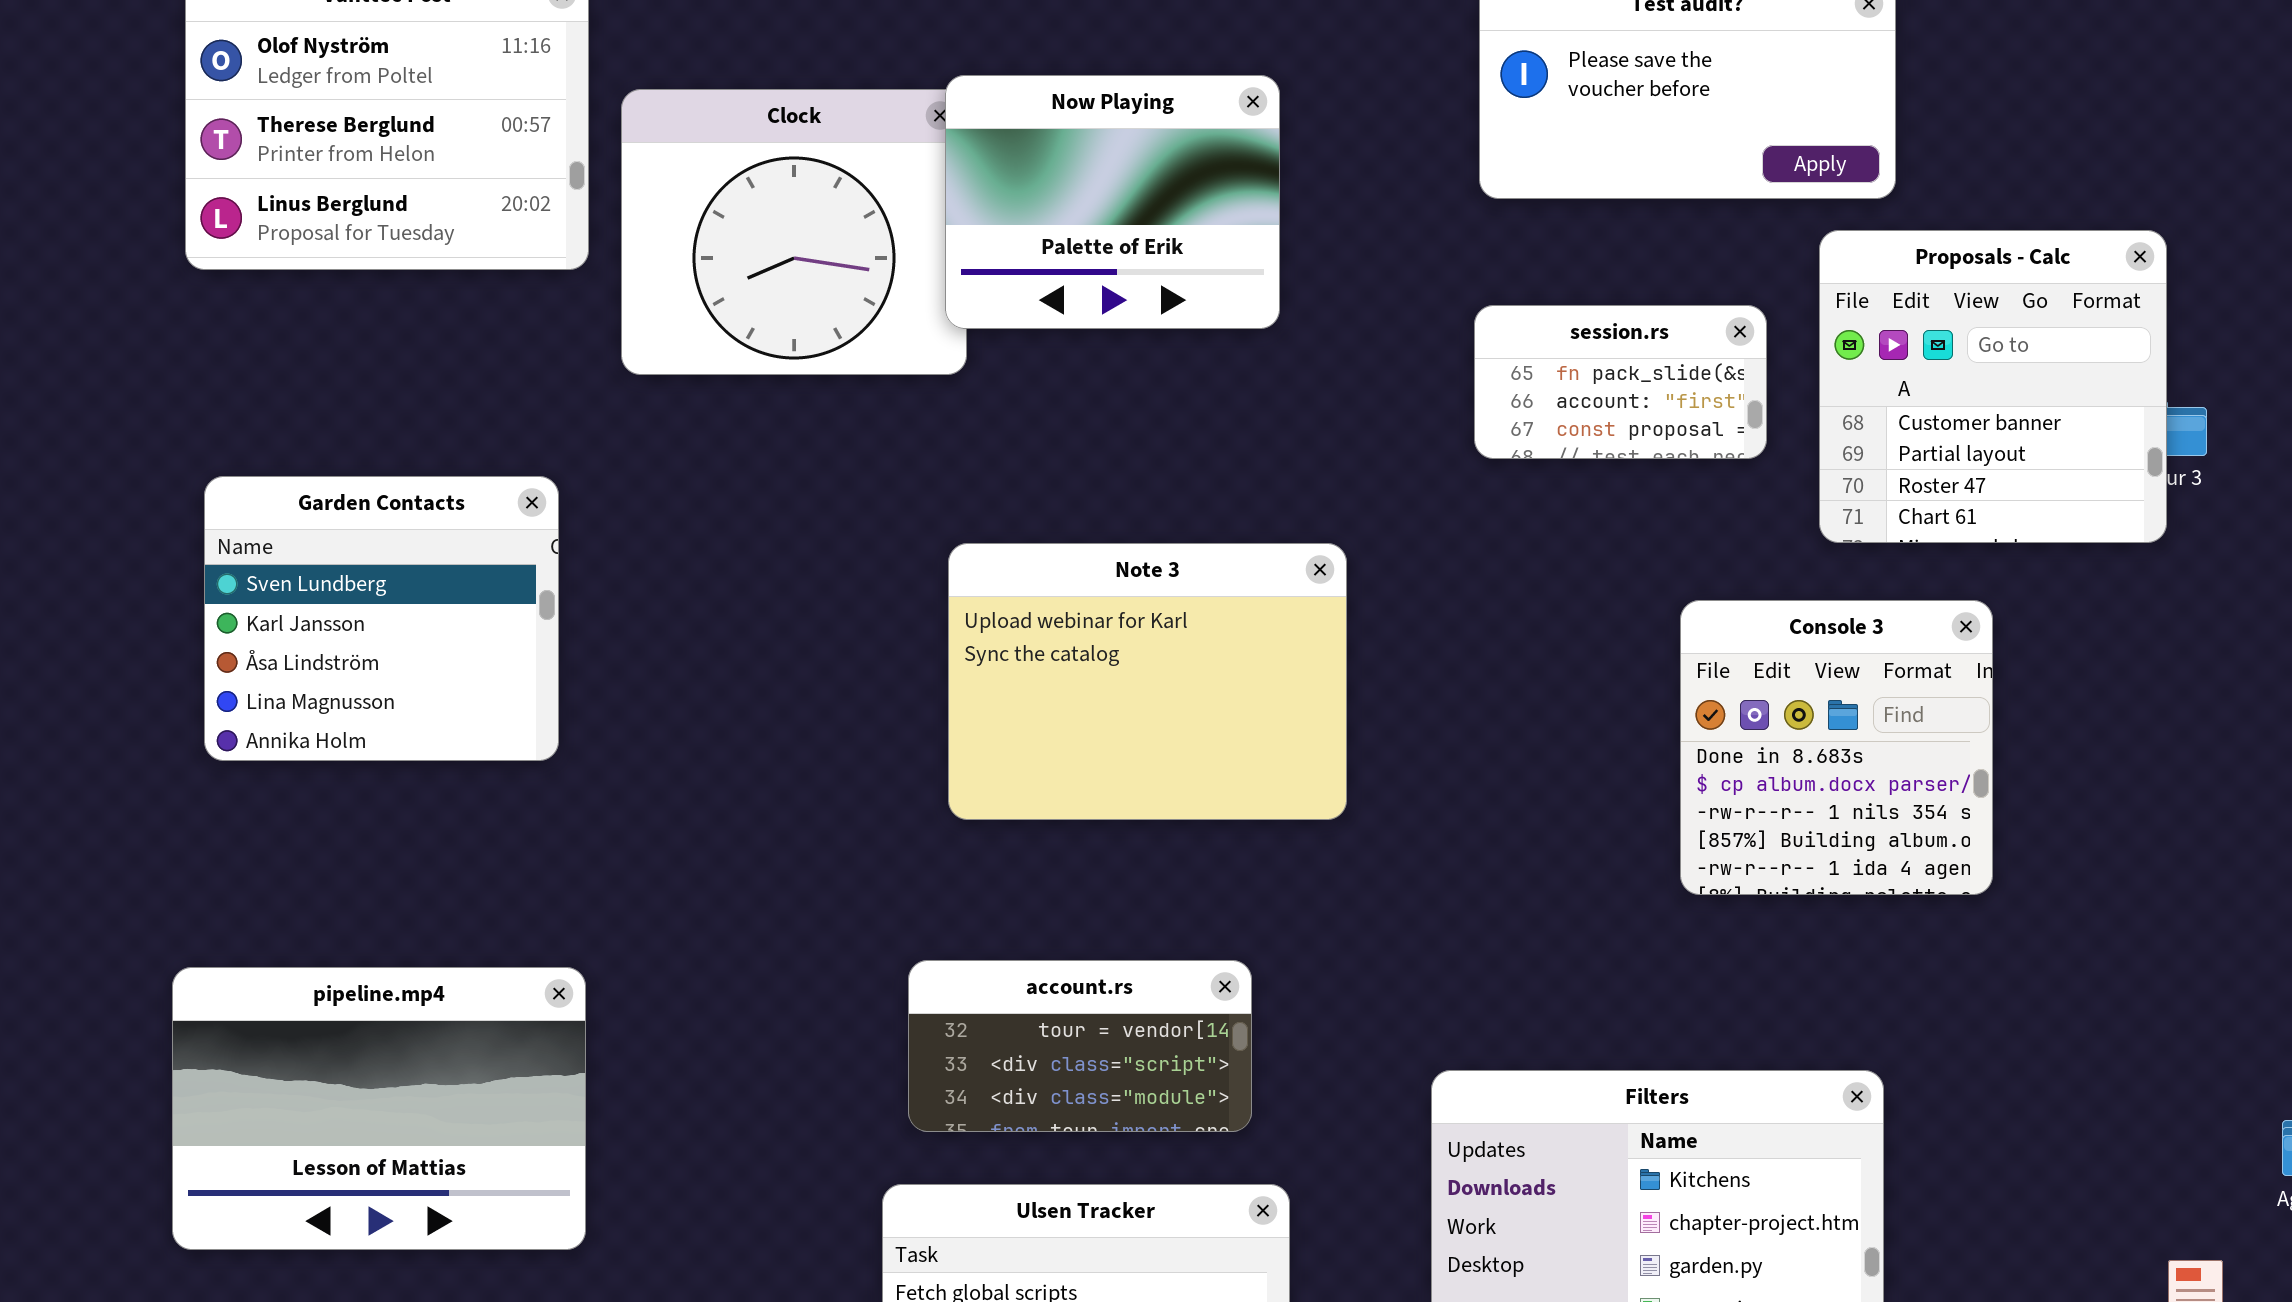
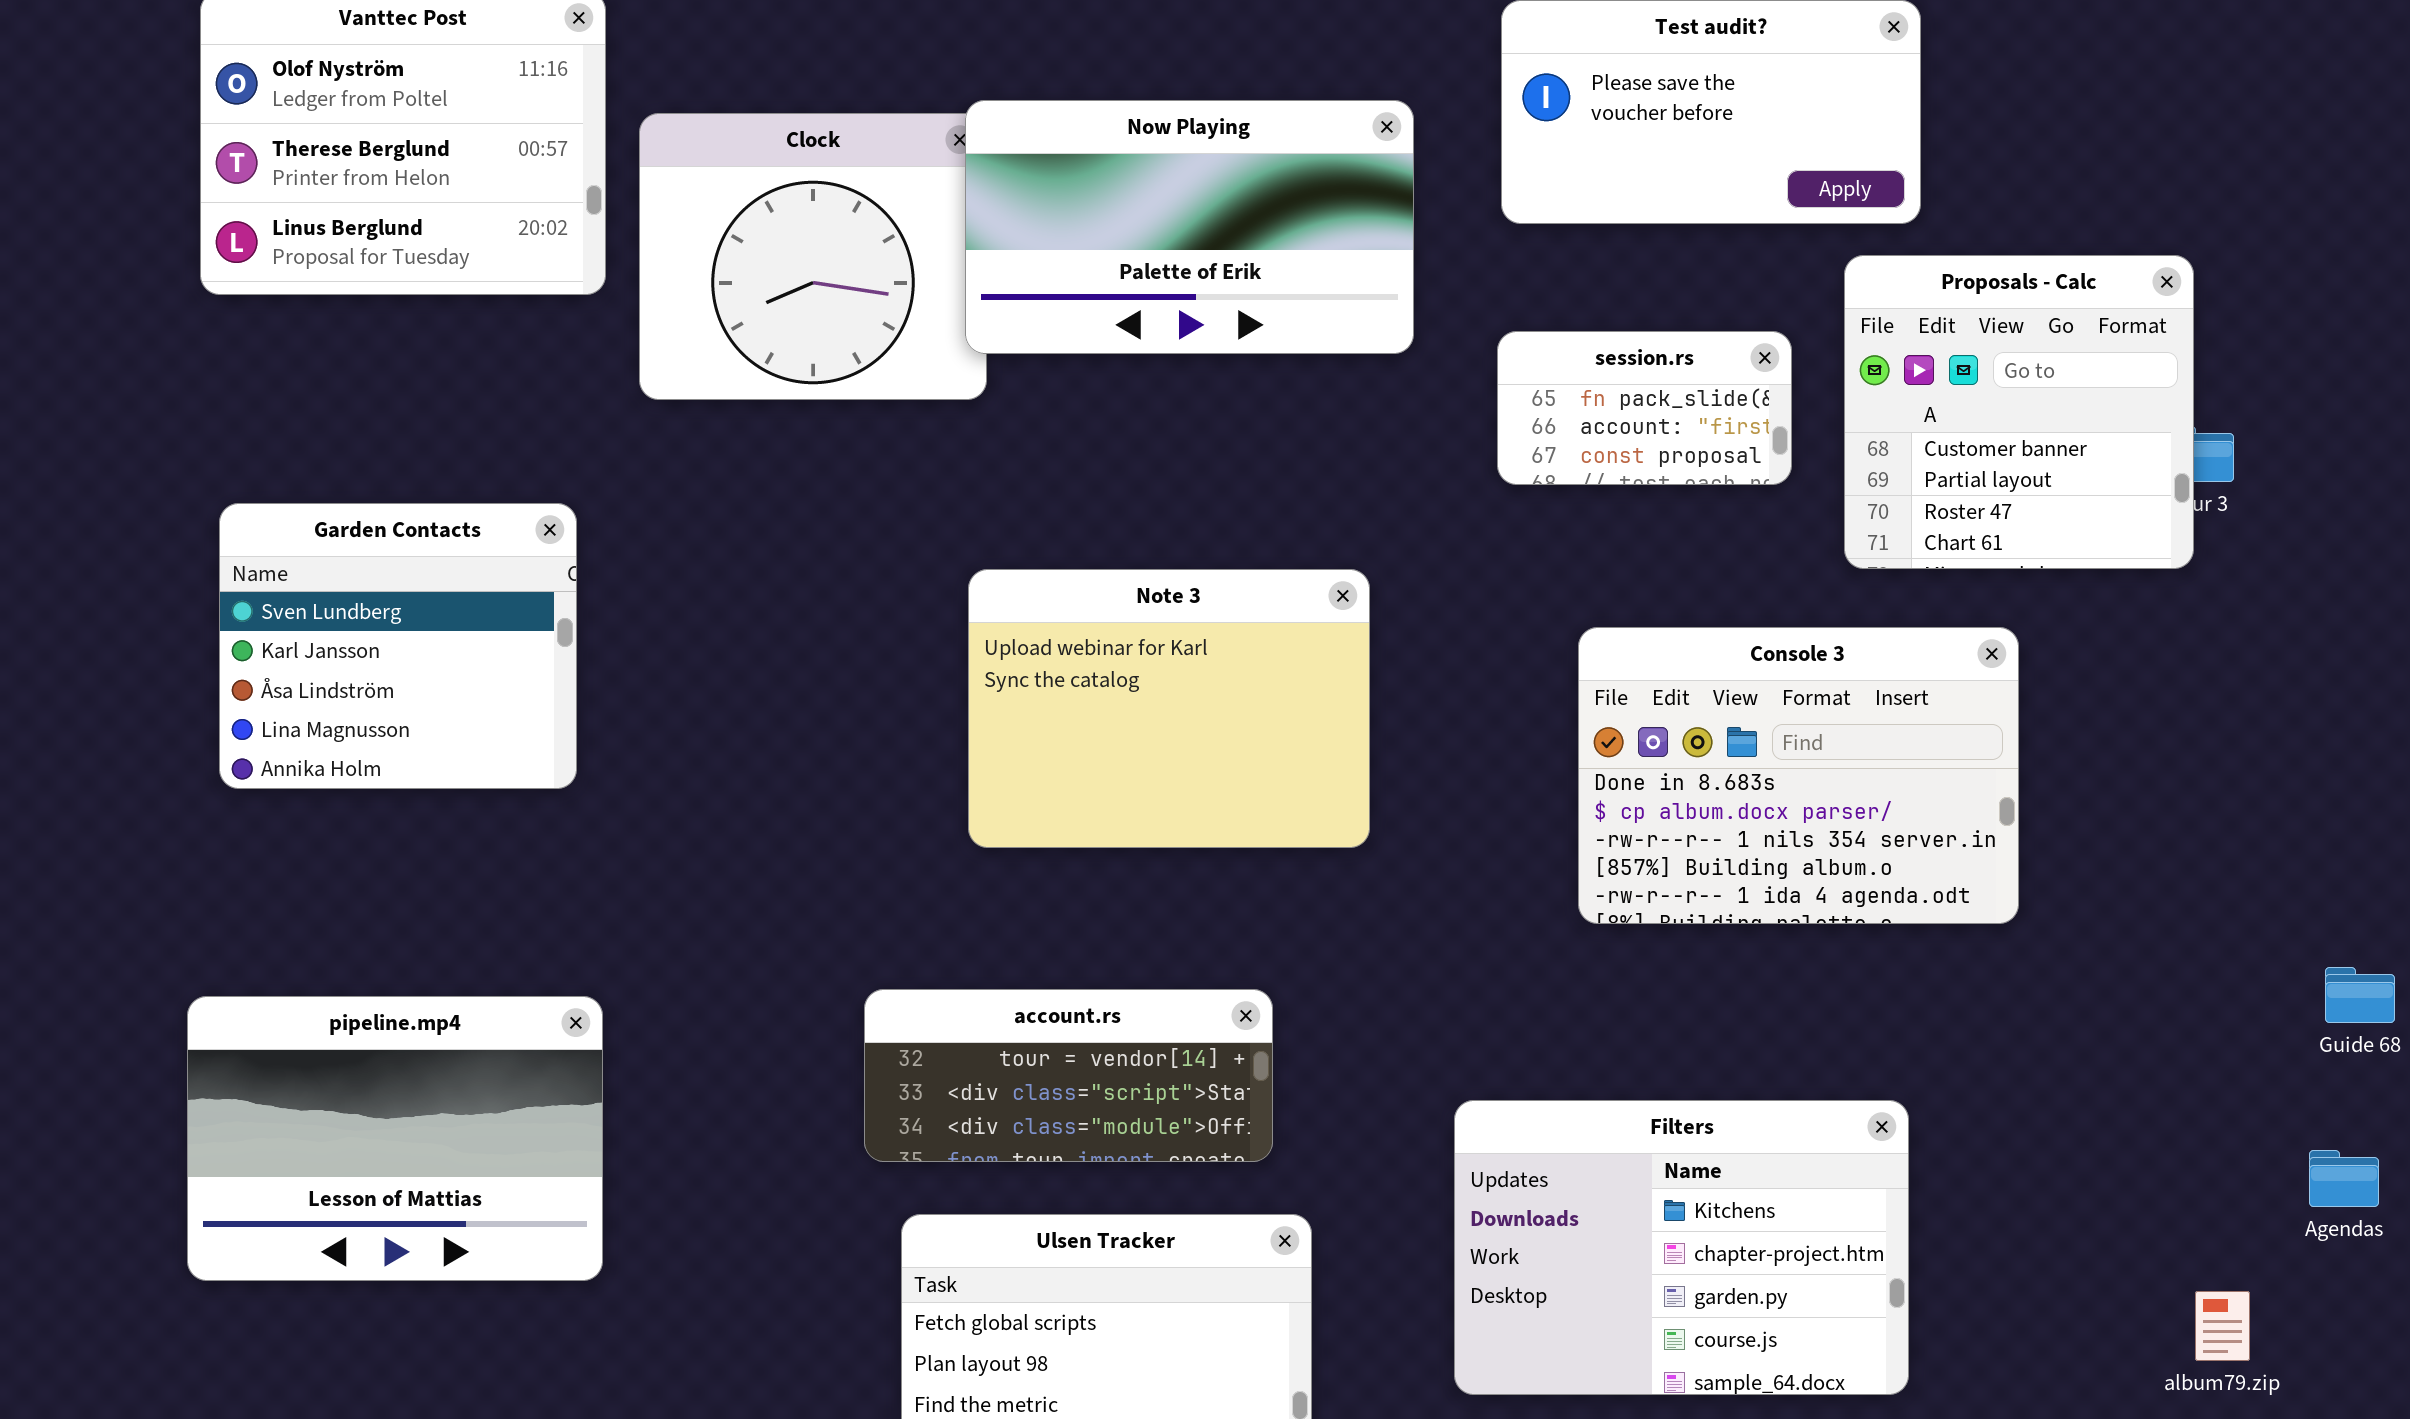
Now Playing: [945,75,1280,329] -> [965,100,1414,354], resized
Console 3: [1680,600,1993,895] -> [1578,627,2019,924], resized
account.rs: [908,960,1252,1132] -> [864,989,1273,1162], resized

